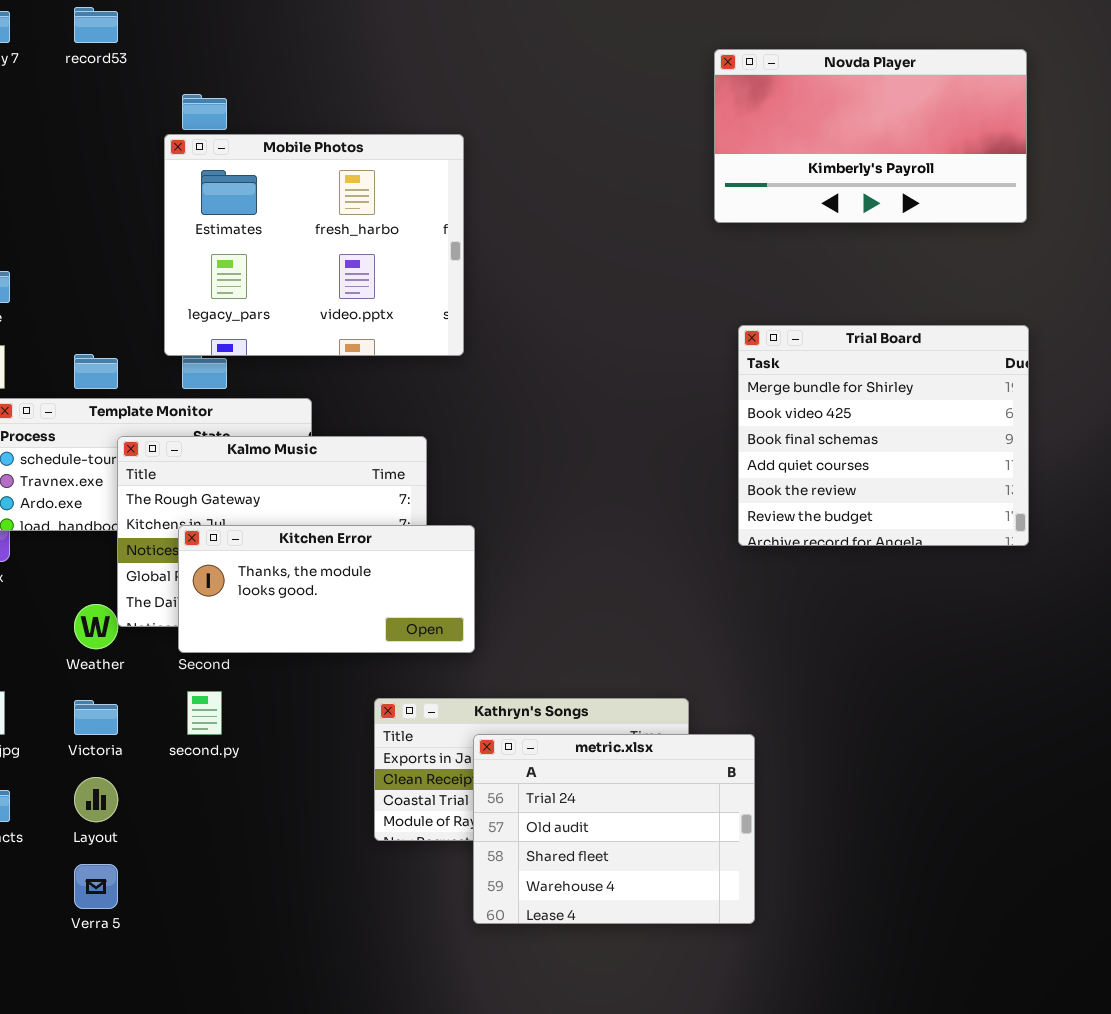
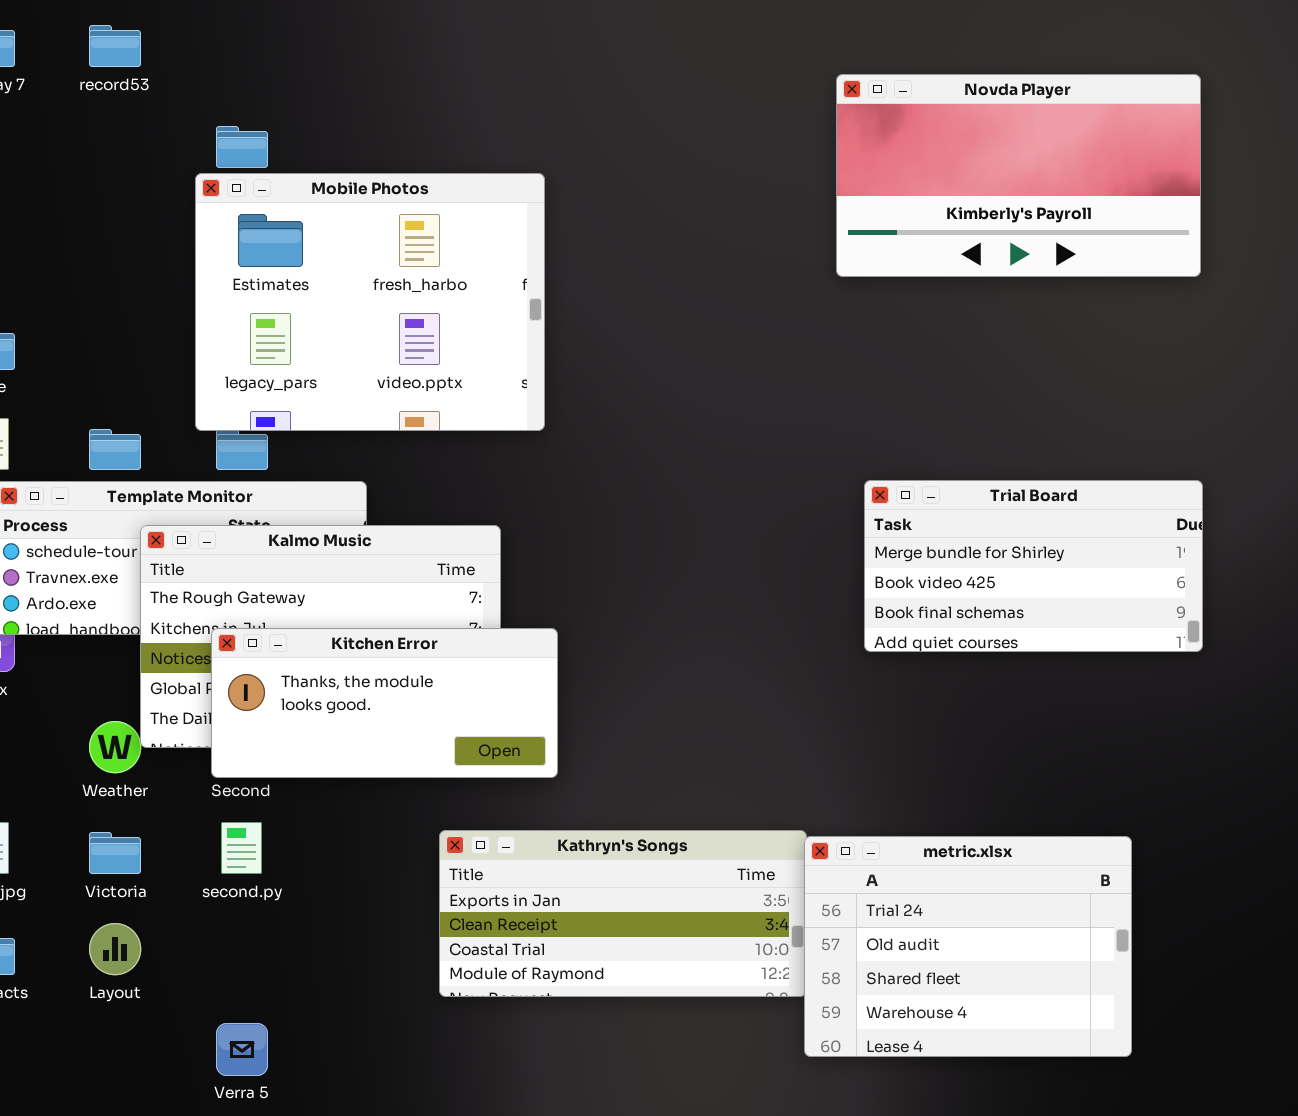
Trial Board: [738,325,1029,546] -> [864,480,1203,652], resized
metric.xlsx: [473,734,755,924] -> [804,836,1132,1057], moved
Verra 5: [74,864,118,909] -> [216,1023,268,1076], moved

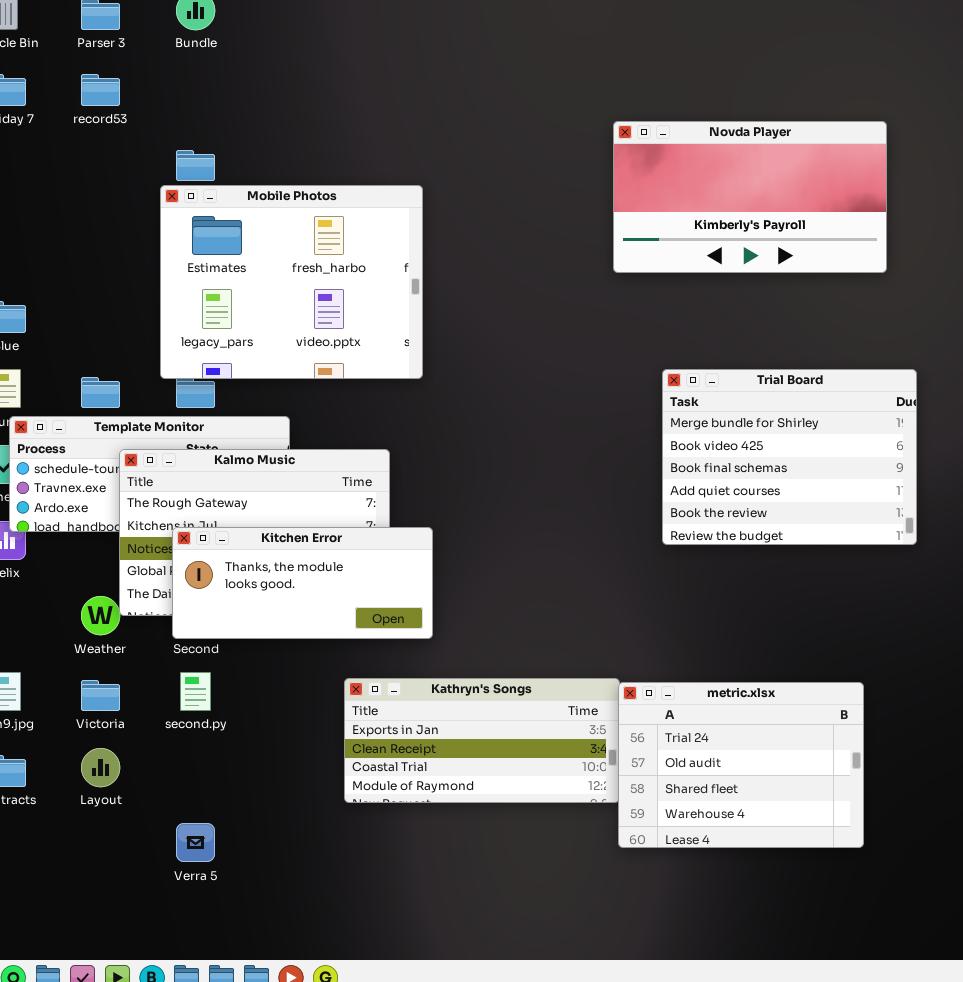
Novda Player: [836,74,1201,277] -> [613,121,887,273], moved
Trial Board: [864,480,1203,652] -> [662,369,917,545], resized

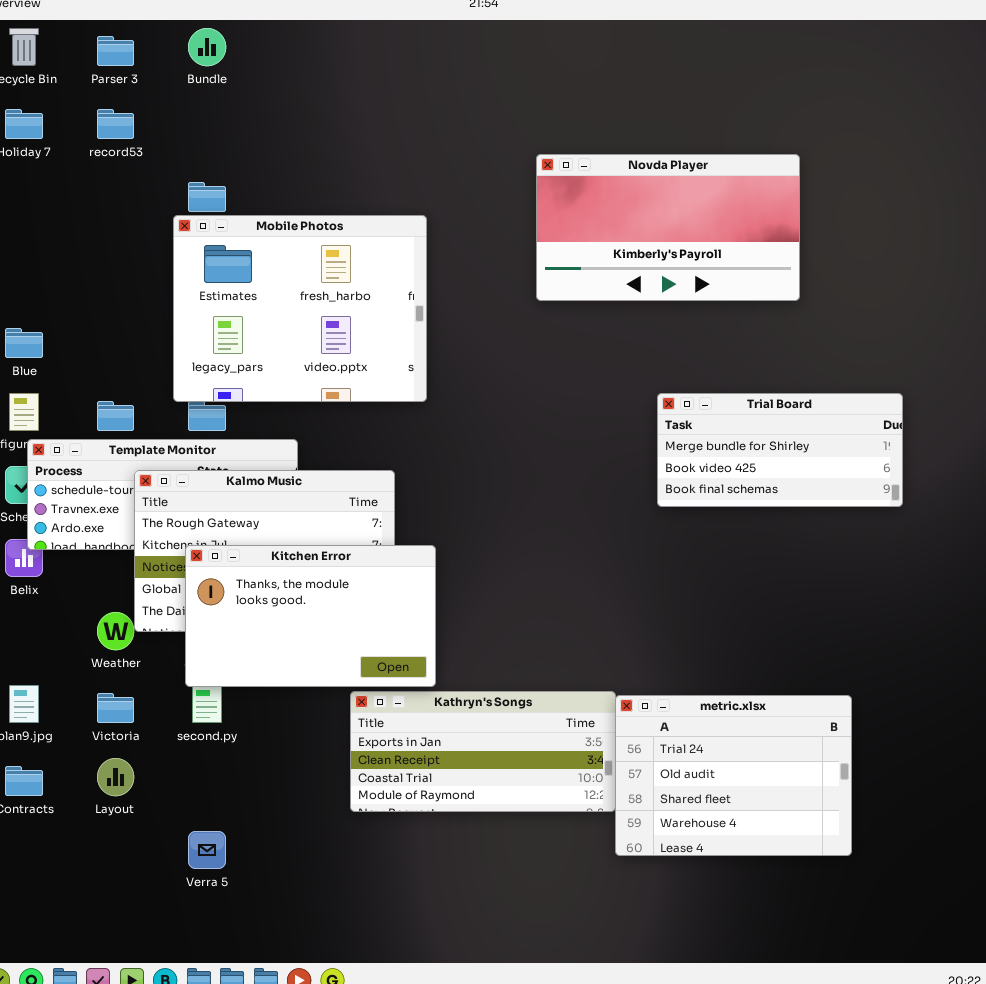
Novda Player: [613,121,887,273] -> [536,154,800,301], moved
Trial Board: [662,369,917,545] -> [657,393,903,507], resized
Kitchen Error: [172,527,433,639] -> [185,545,436,687], resized

